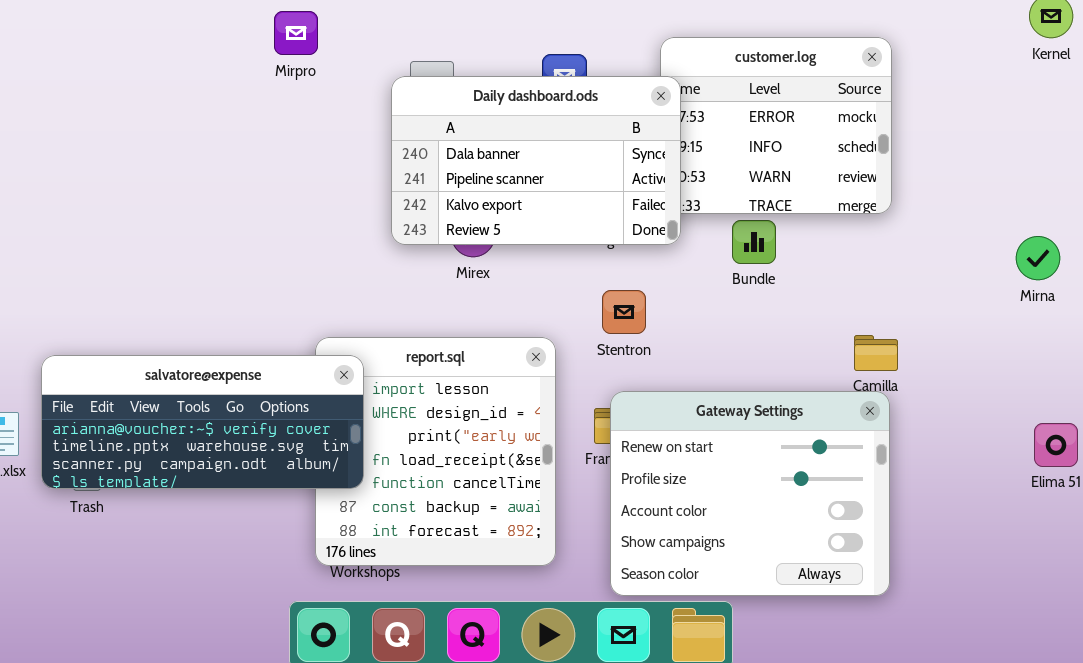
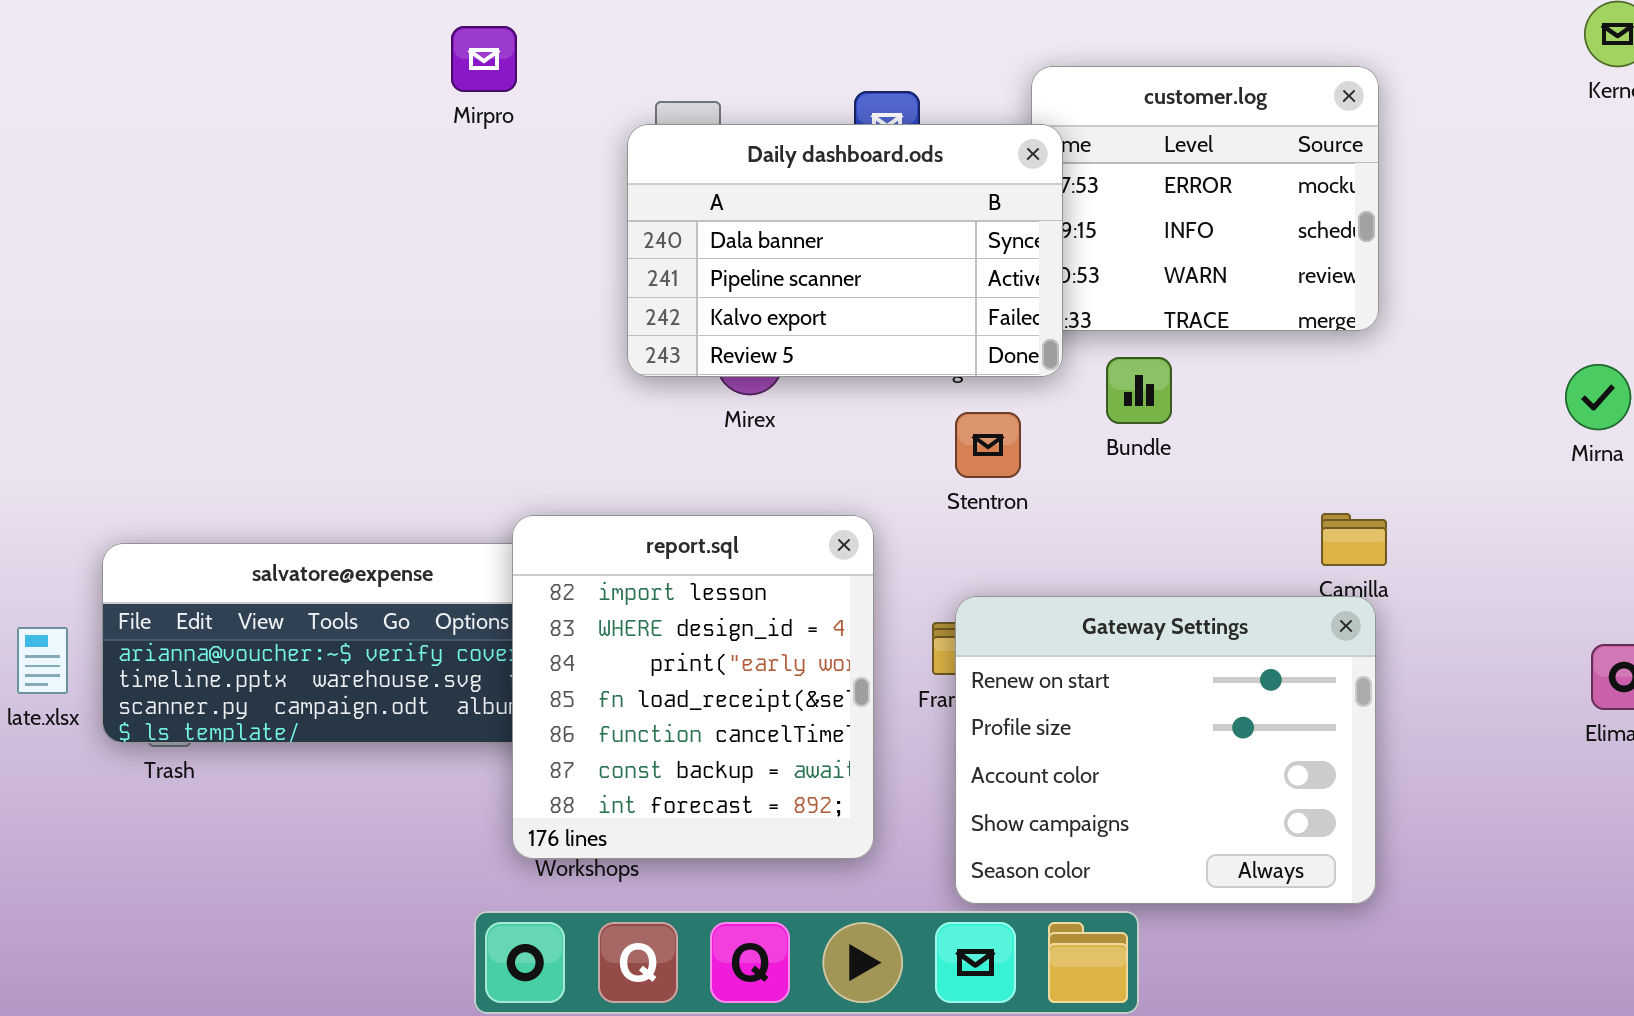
Bundle: [732,220,776,264] -> [1106,357,1172,424], moved
Stentron: [602,290,646,334] -> [955,412,1021,478], moved
report.sql: [315,337,556,566] -> [512,515,874,859], raised

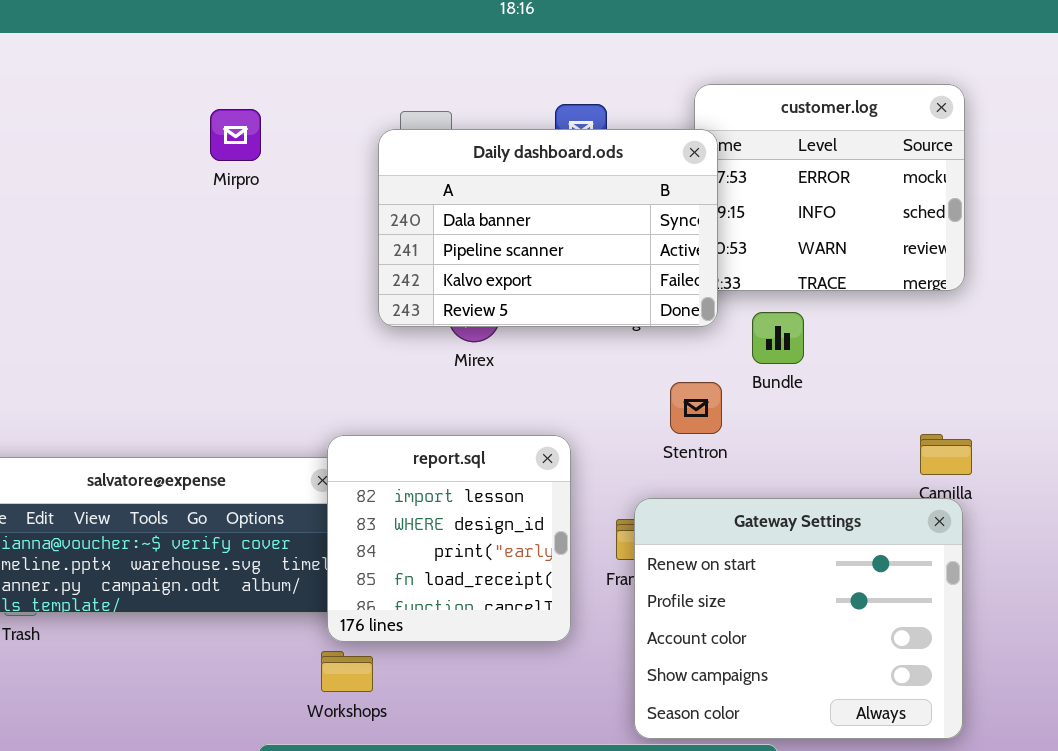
Mirpro: [451,26,517,92] -> [210,109,261,161], moved
Stentron: [955,412,1021,478] -> [670,382,722,434], moved
report.sql: [512,515,874,859] -> [327,435,571,642], resized

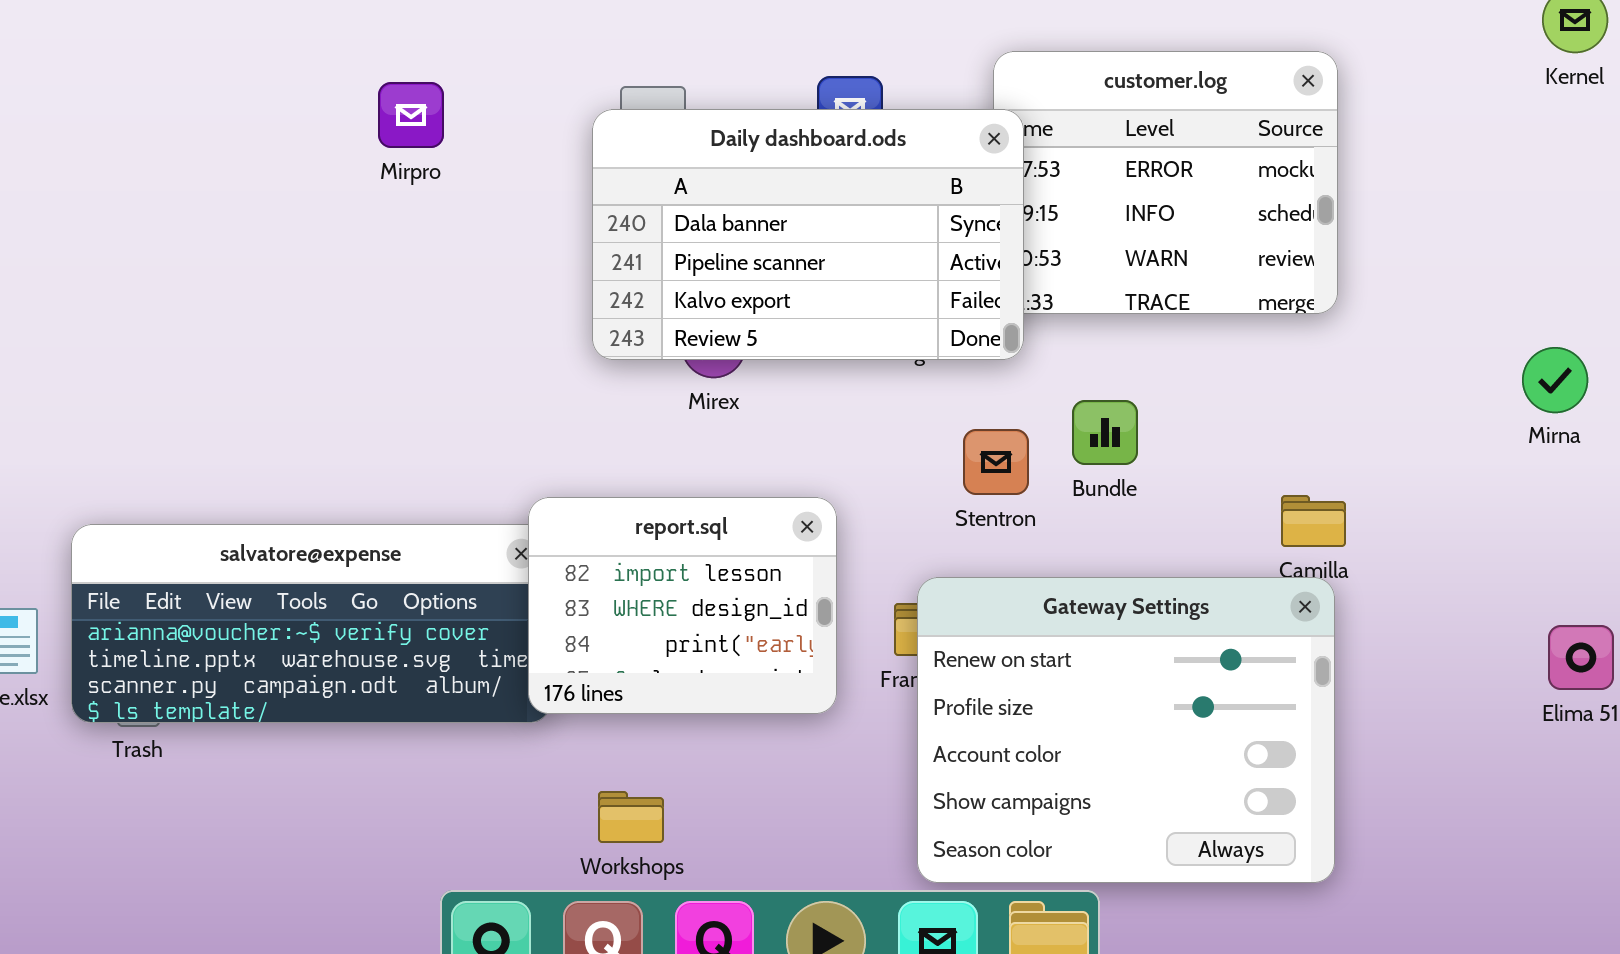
Bundle: [752,312,804,364] -> [1072,400,1138,465], moved
report.sql: [327,435,571,642] -> [528,497,837,714], resized
Workshops: [321,651,373,692] -> [598,791,664,843], moved

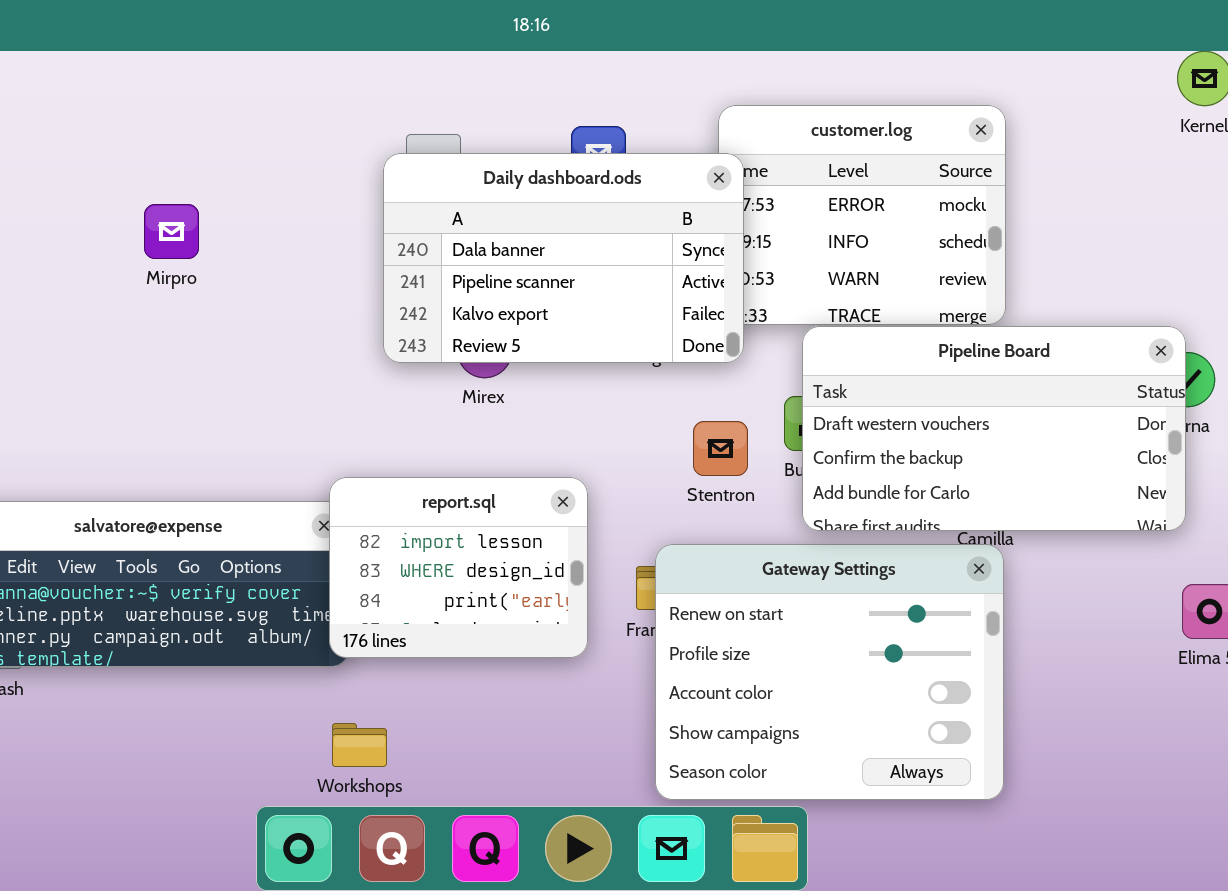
Mirpro: [378,82,444,148] -> [144,204,199,259], moved
Pipeline Board: none -> [802,326,1186,531], opened
Workshops: [598,791,664,843] -> [332,723,387,767], moved

